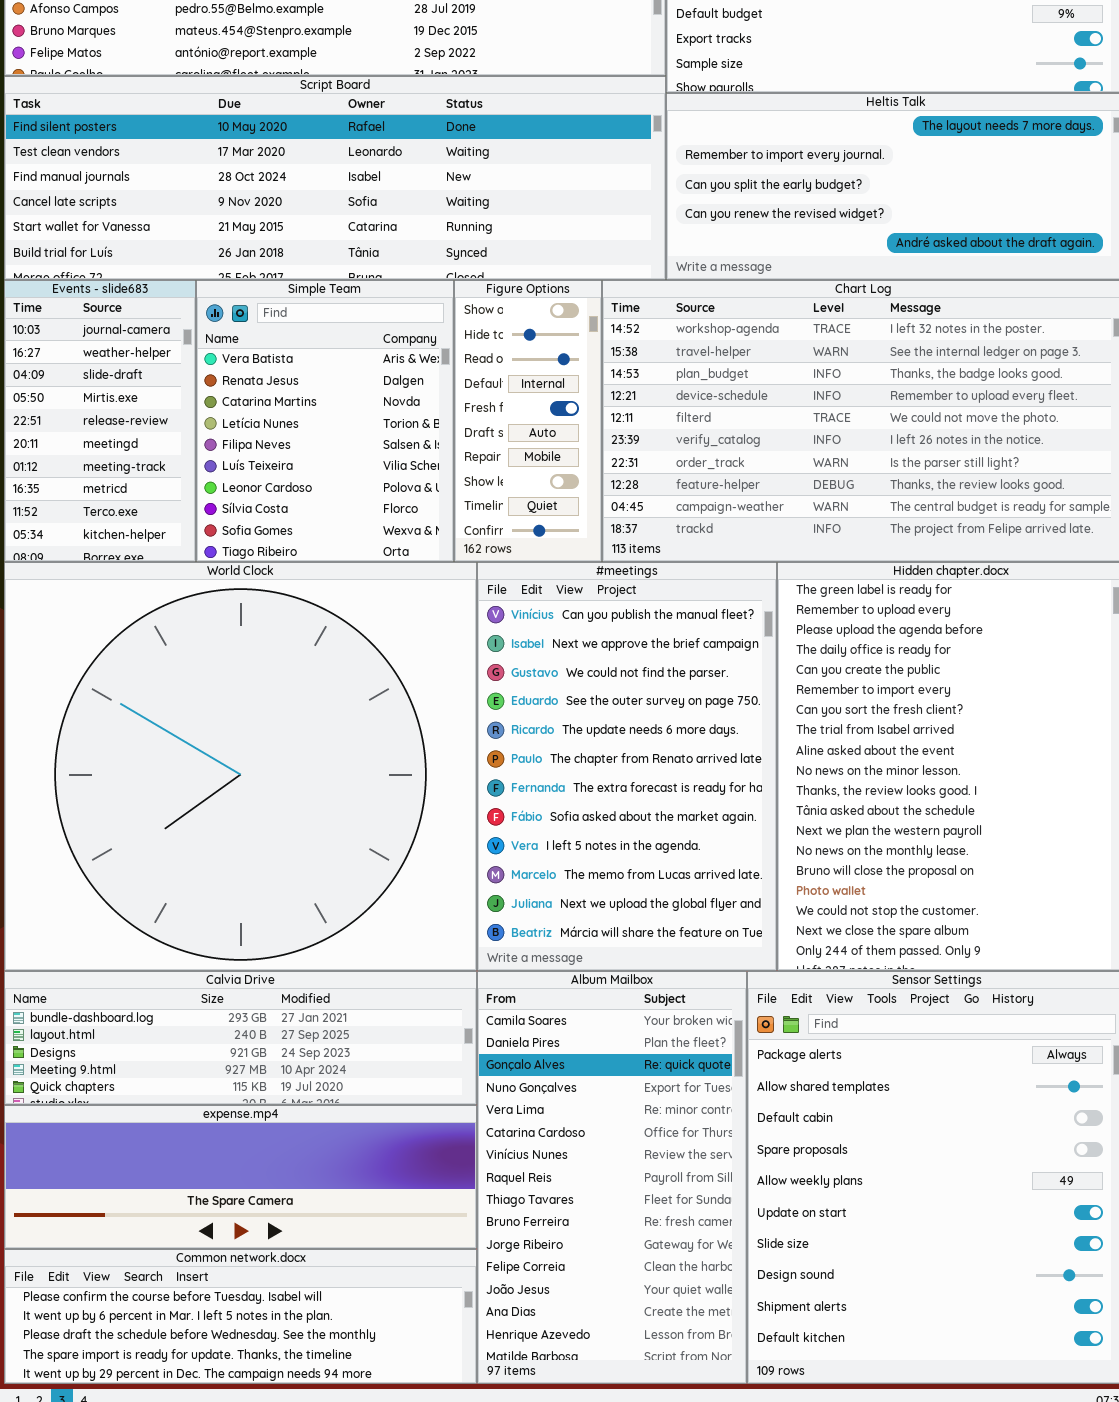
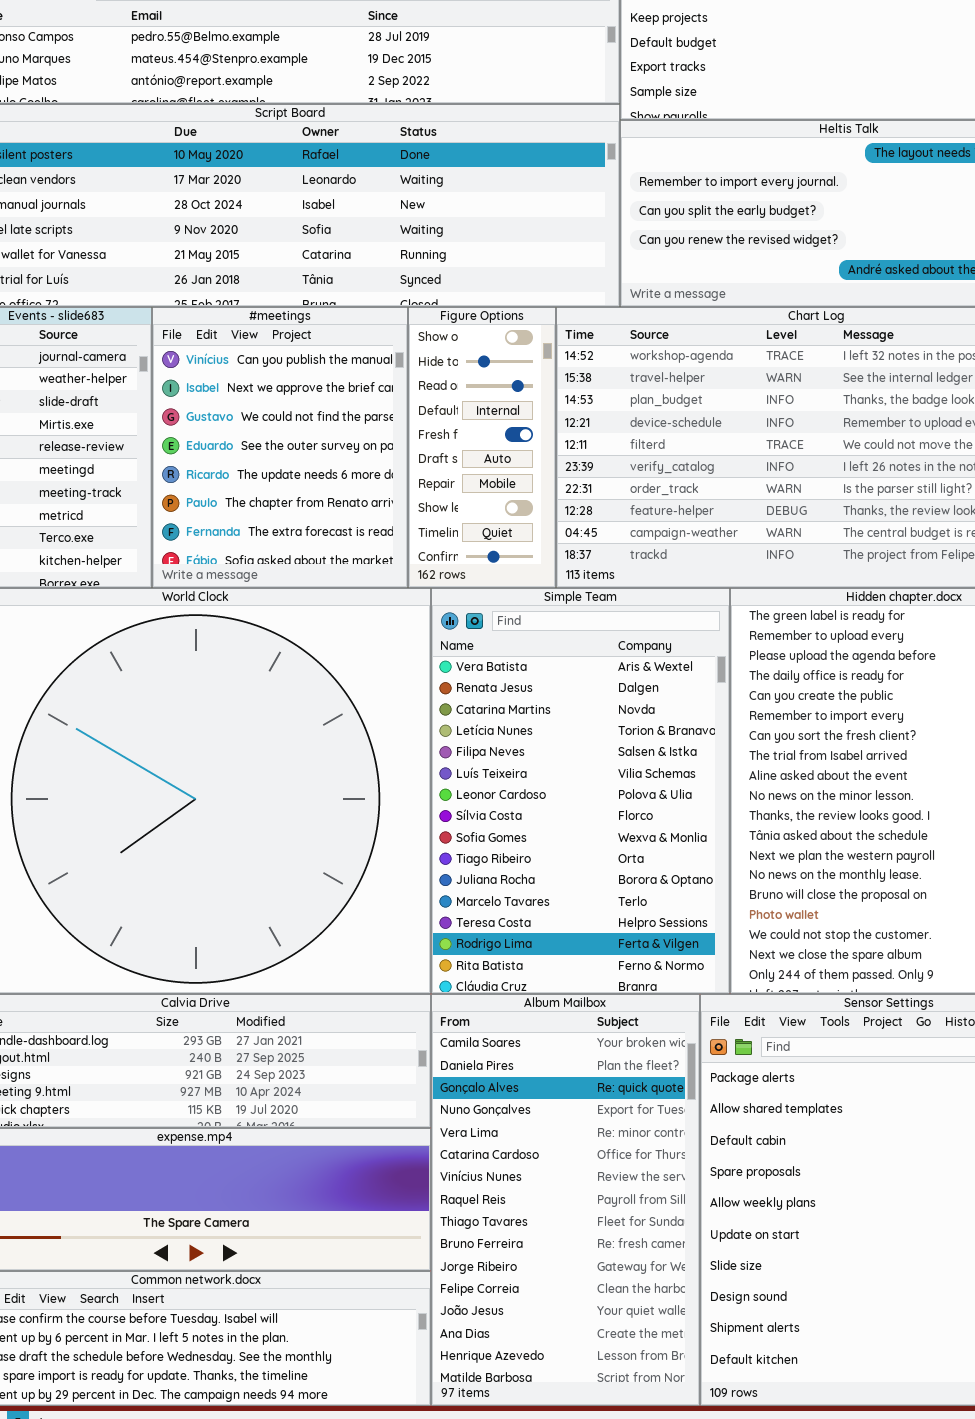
Simple Team: [196,280,454,562] -> [431,588,730,994], moved, resized
#meetings: [477,562,777,971] -> [152,307,408,588], moved, resized

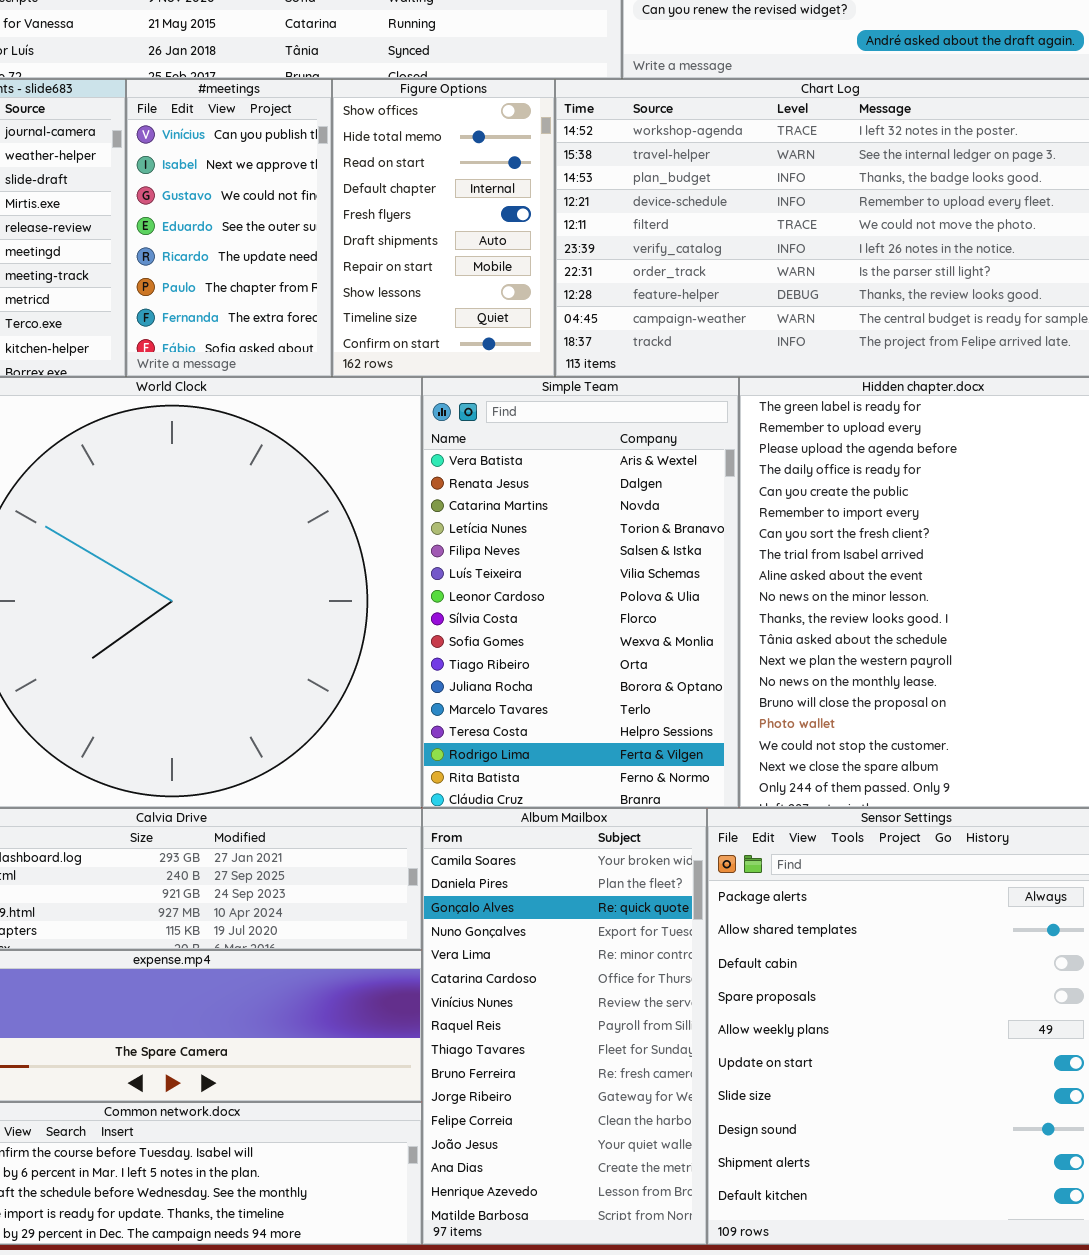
#meetings: [152,307,408,588] -> [126,79,332,377], resized
Figure Options: [408,307,556,588] -> [332,79,555,377], resized

